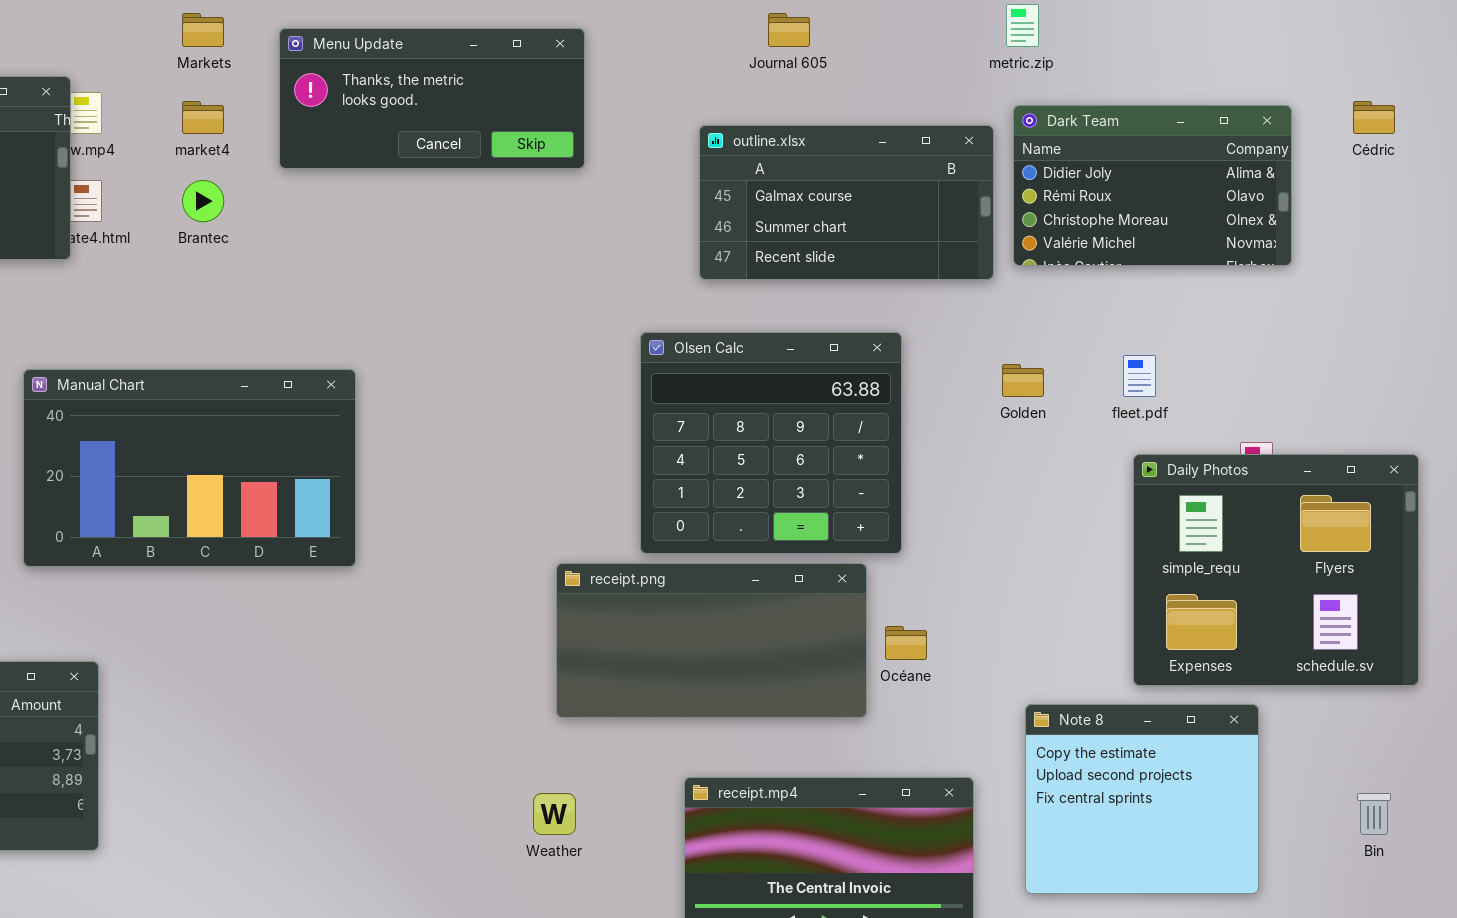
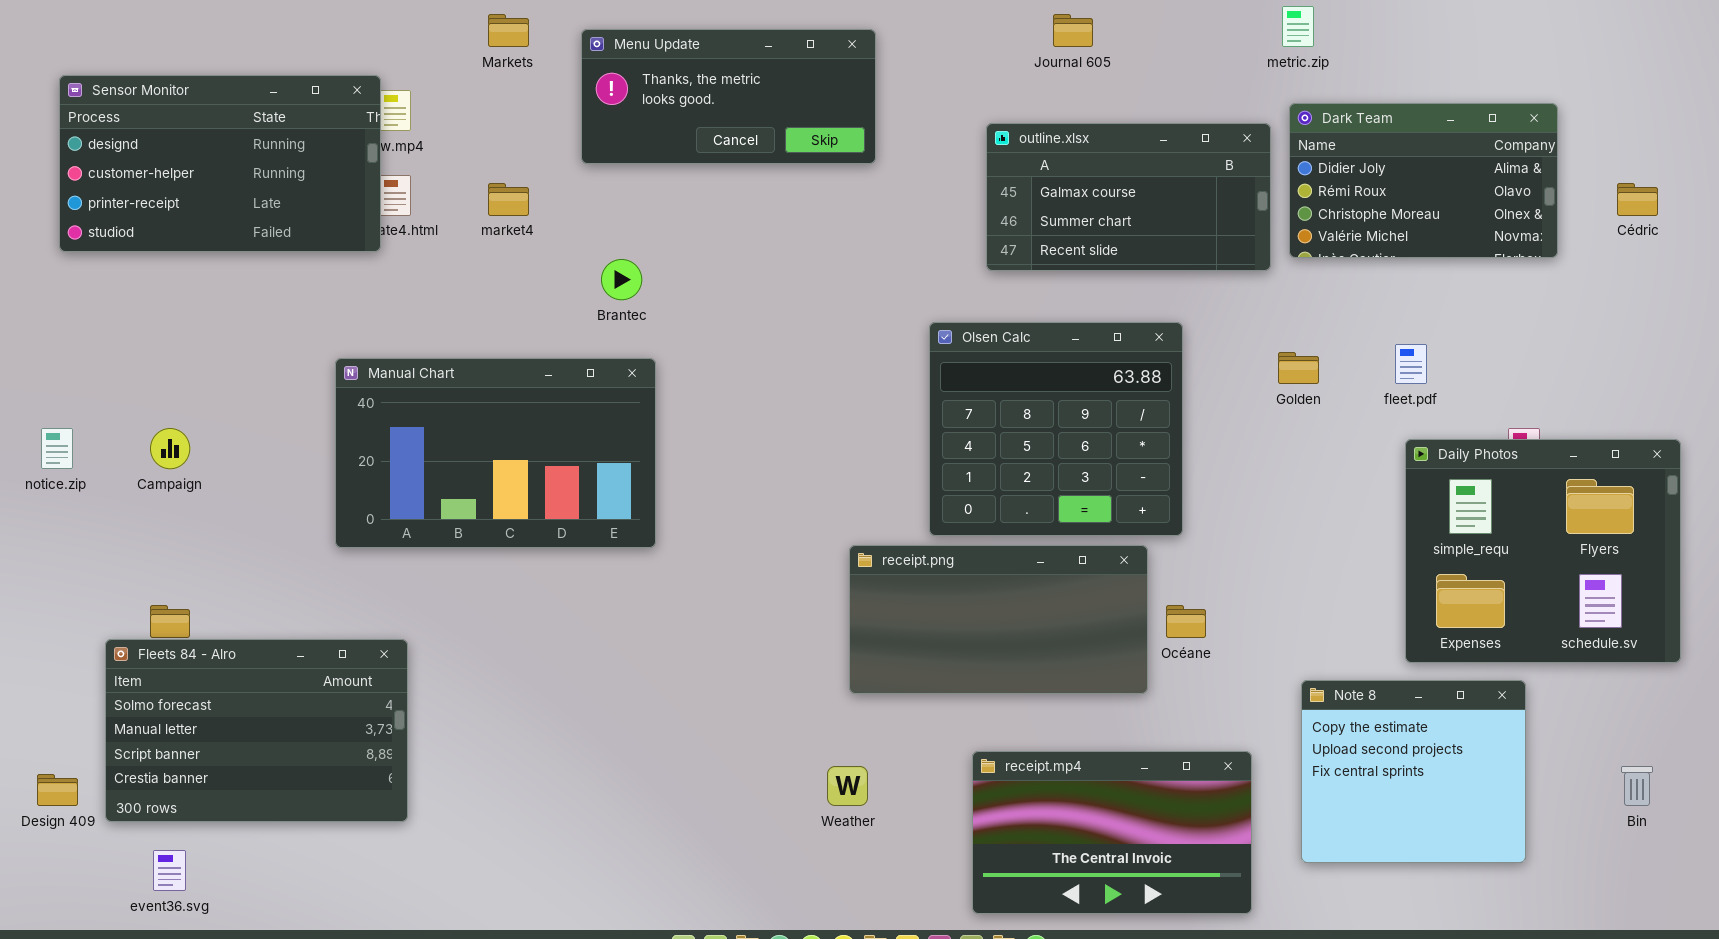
market4: [182,101,224,134] -> [488,183,529,216], moved
Cédric: [1353,101,1395,134] -> [1617,183,1658,216], moved
Brantec: [182,180,224,222] -> [601,259,642,300], moved

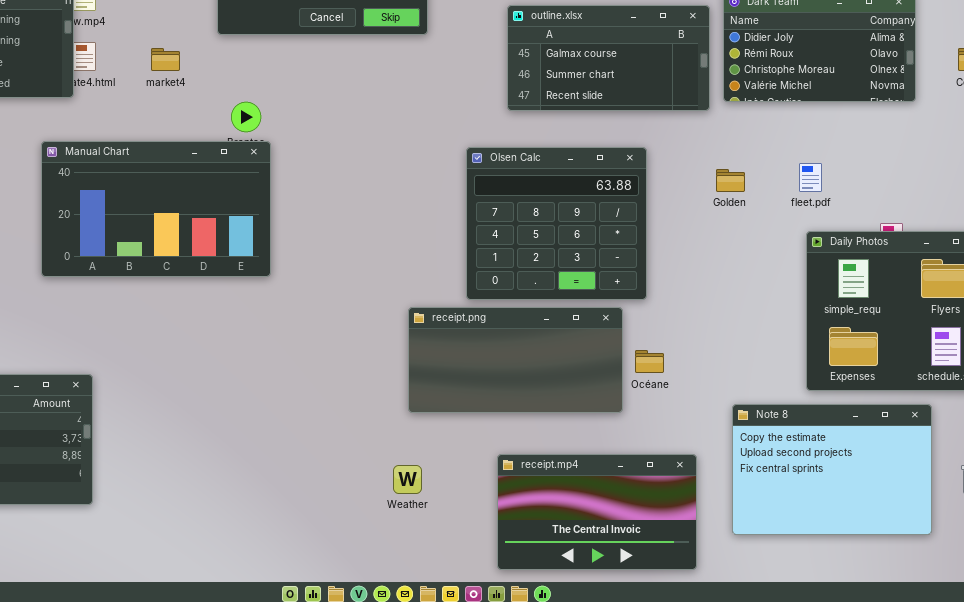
Manual Chart: [335,358,656,548] -> [41,141,271,277], moved
Note 8: [1301,680,1526,863] -> [732,404,932,535], resized

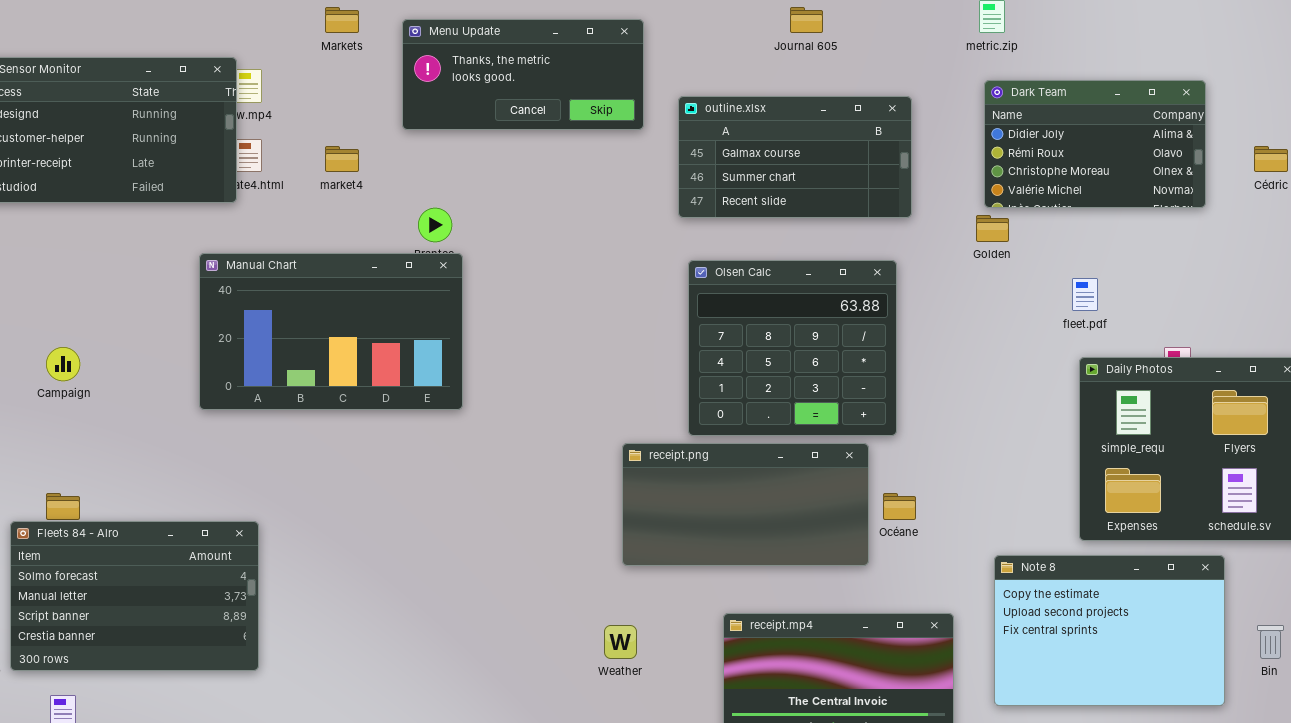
outline.xlsx: [507,5,710,111] -> [678,96,912,218], moved
Golden: [716,169,745,192] -> [976,215,1009,242], moved

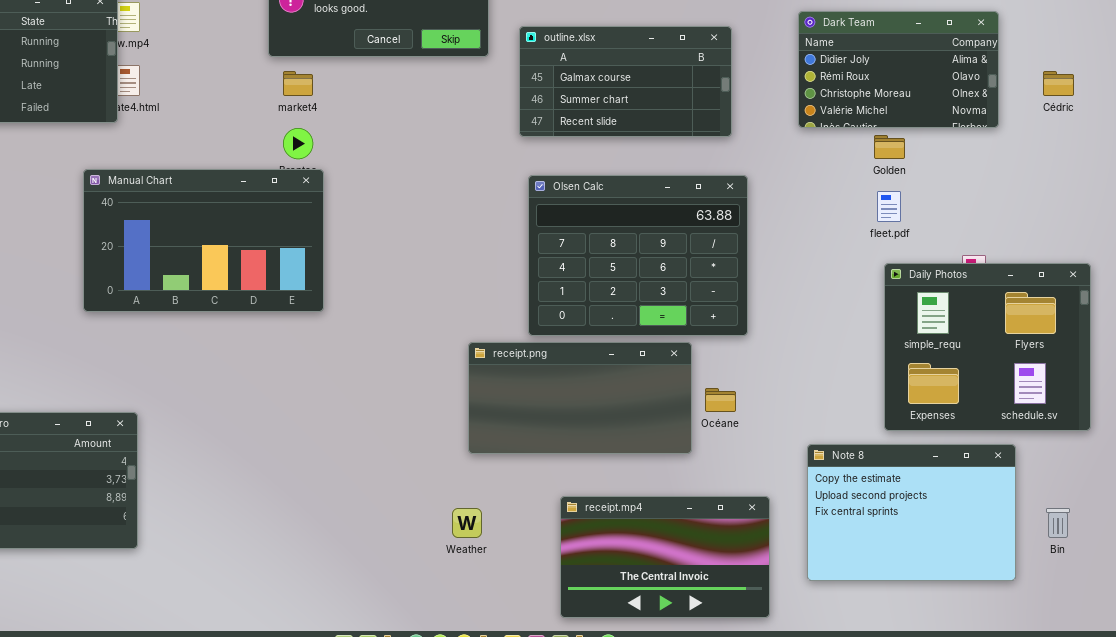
market4: [325,146,359,172] -> [283,71,313,96], moved
Golden: [976,215,1009,242] -> [874,135,905,159], moved
Olsen Calc: [688,260,897,436] -> [528,175,748,336], resized

